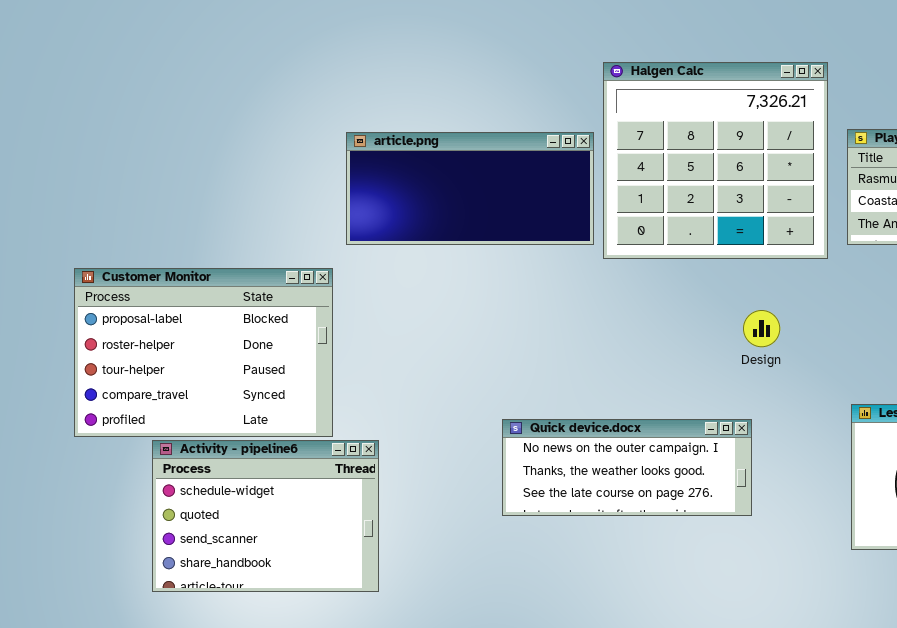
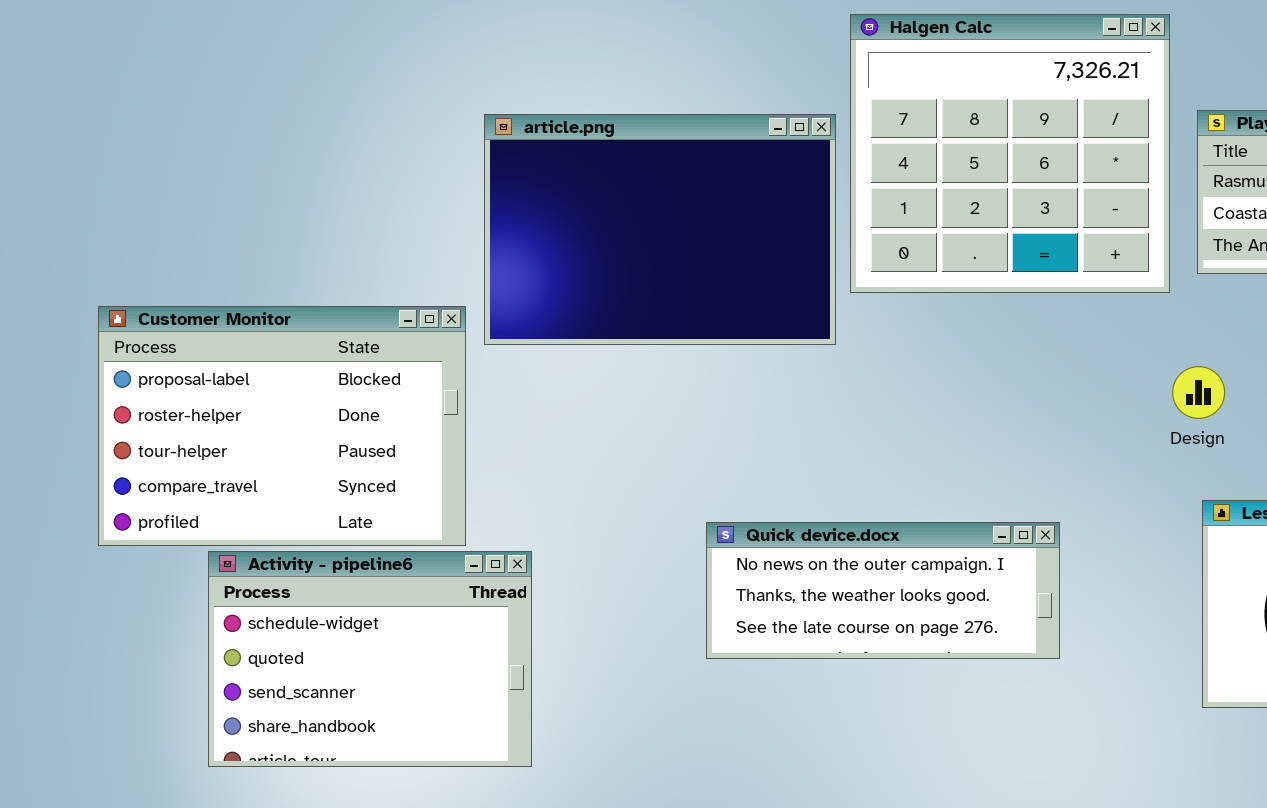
article.png: [346,132,594,245] -> [484,114,836,345], resized
Design: [743,310,780,347] -> [1172,366,1225,419], moved

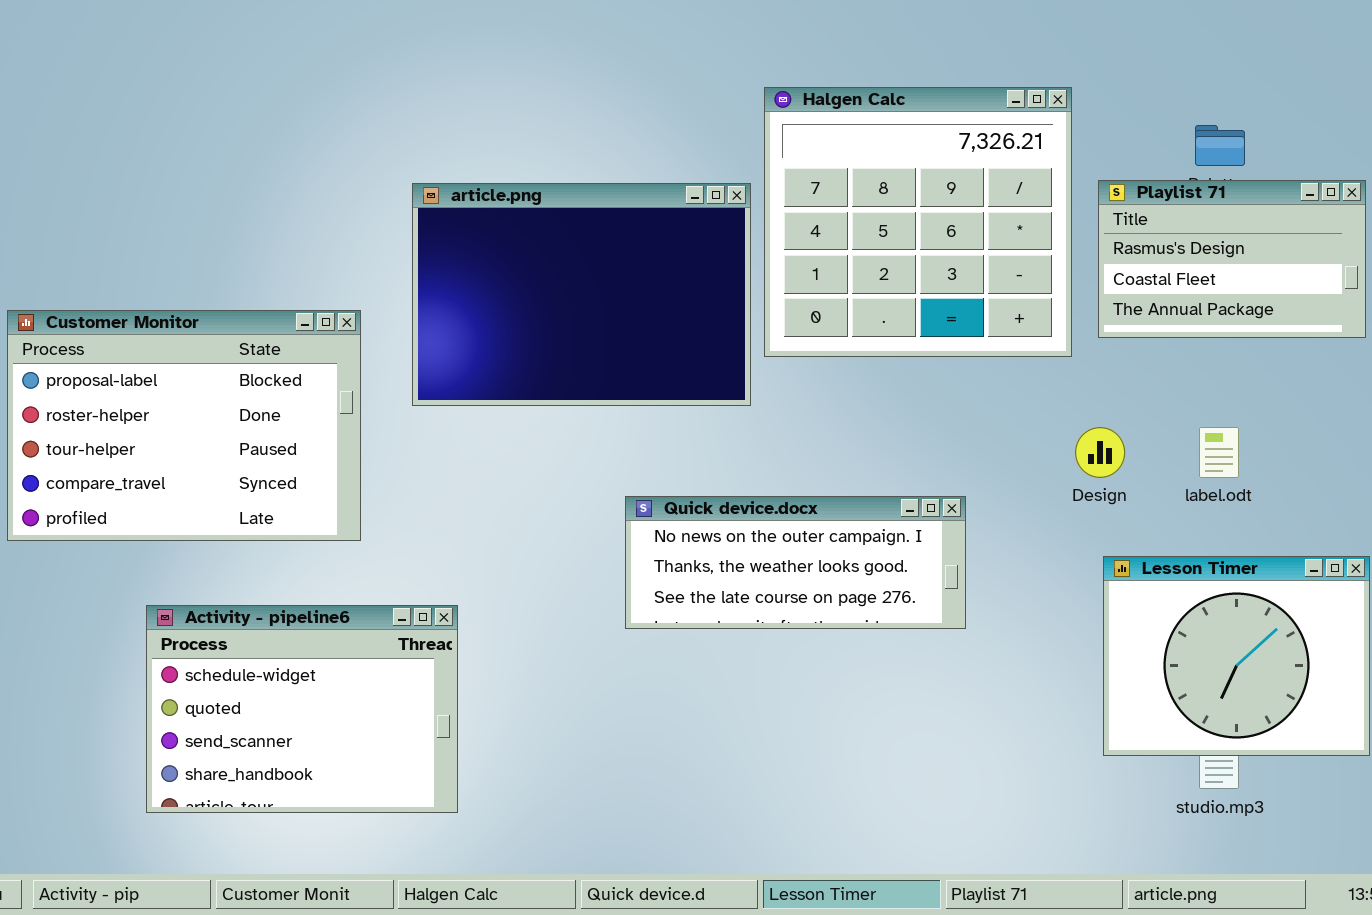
Customer Monitor: [98,306,466,546] -> [7,310,361,541], moved
Quick device.docx: [706,522,1060,659] -> [625,496,966,629], moved

